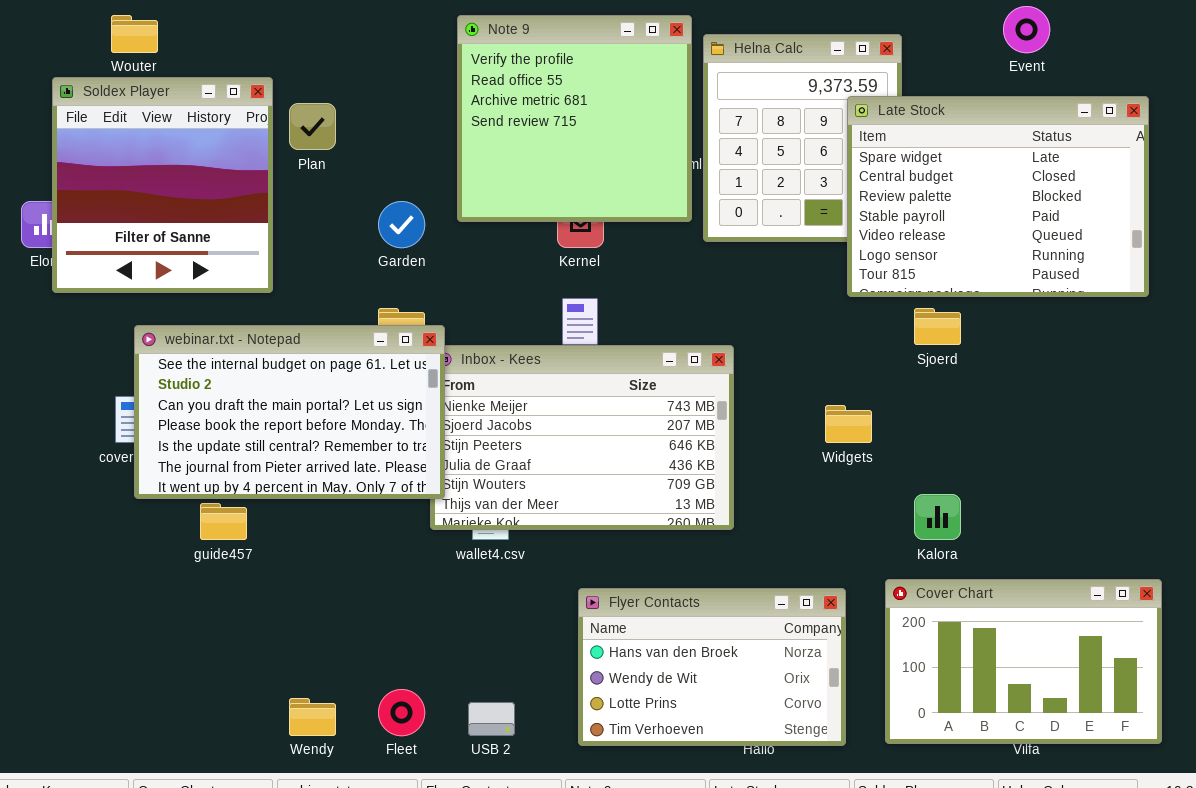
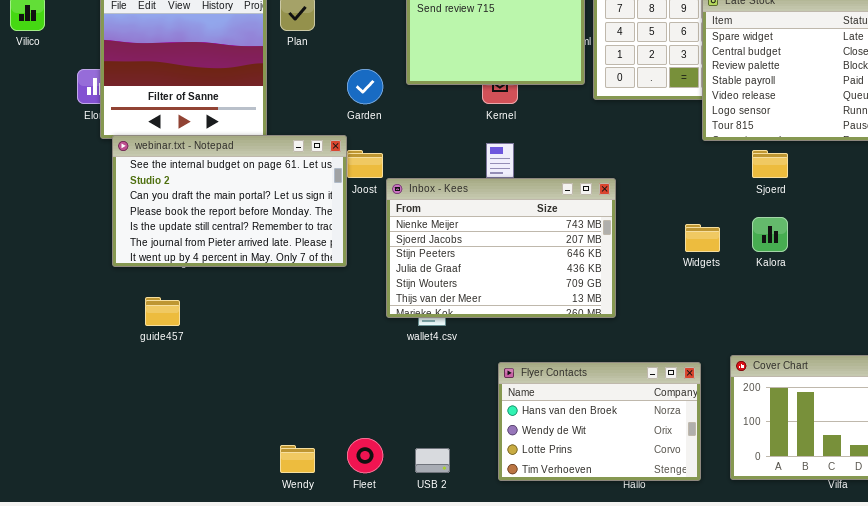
webinar.txt - Notepad: [134,325,445,499] -> [112,135,347,267], moved
Kalora: [914,494,961,540] -> [752,217,788,252], moved
guide457: [200,503,247,540] -> [145,297,180,326], moved

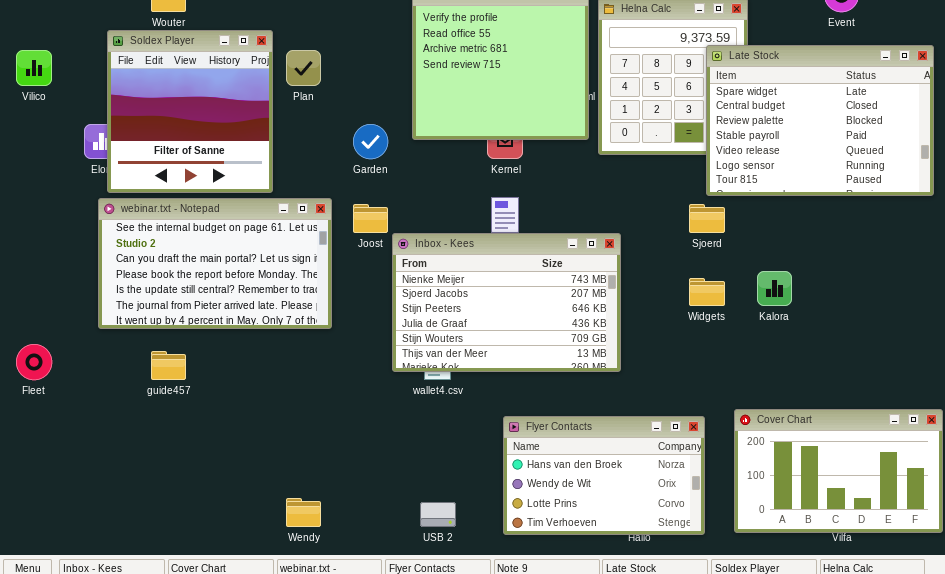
webinar.txt - Notepad: [112,135,347,267] -> [98,198,332,329], moved
Sjoerd: [752,150,788,178] -> [689,204,725,233], moved
Fleet: [347,438,383,473] -> [16,344,52,380], moved

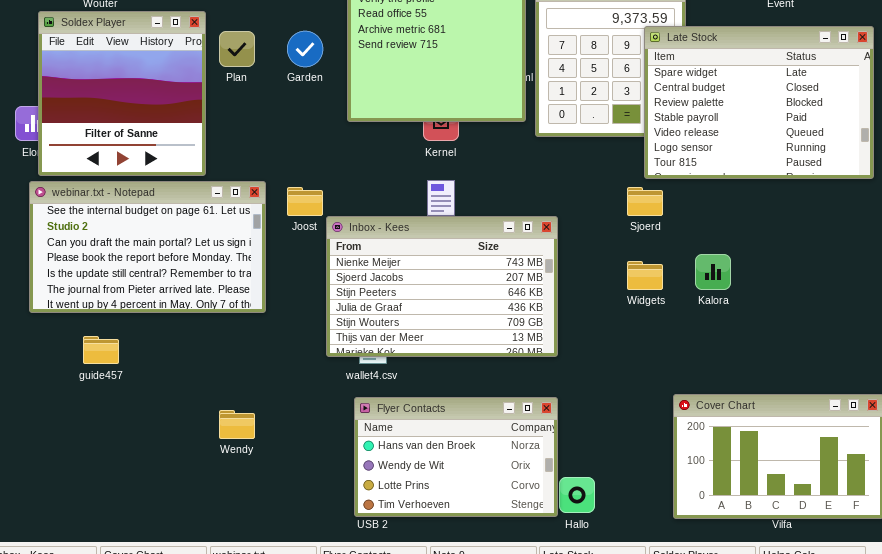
Garden: [353,124,388,159] -> [287,31,323,67], moved
Flyer Contacts: [503,416,705,535] -> [354,397,558,517], moved
Wendy: [286,498,321,527] -> [219,410,255,439], moved

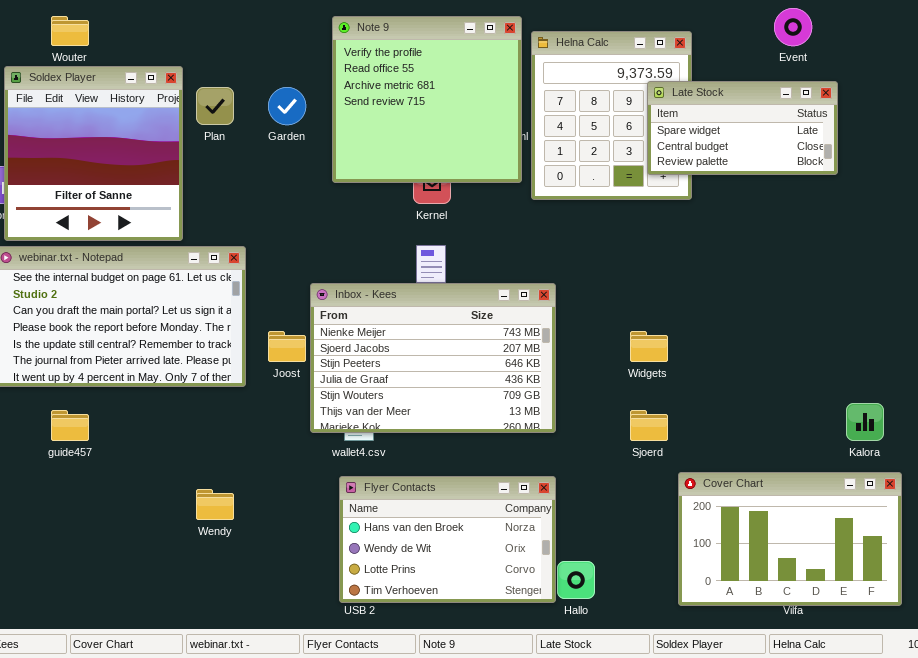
Late Stock: [644,26,874,179] -> [647,81,838,175], resized
Joost: [287,187,323,216] -> [268,331,306,362], moved
Sjoerd: [627,187,663,216] -> [630,410,668,441], moved
Kalora: [695,254,731,290] -> [846,403,884,441], moved

